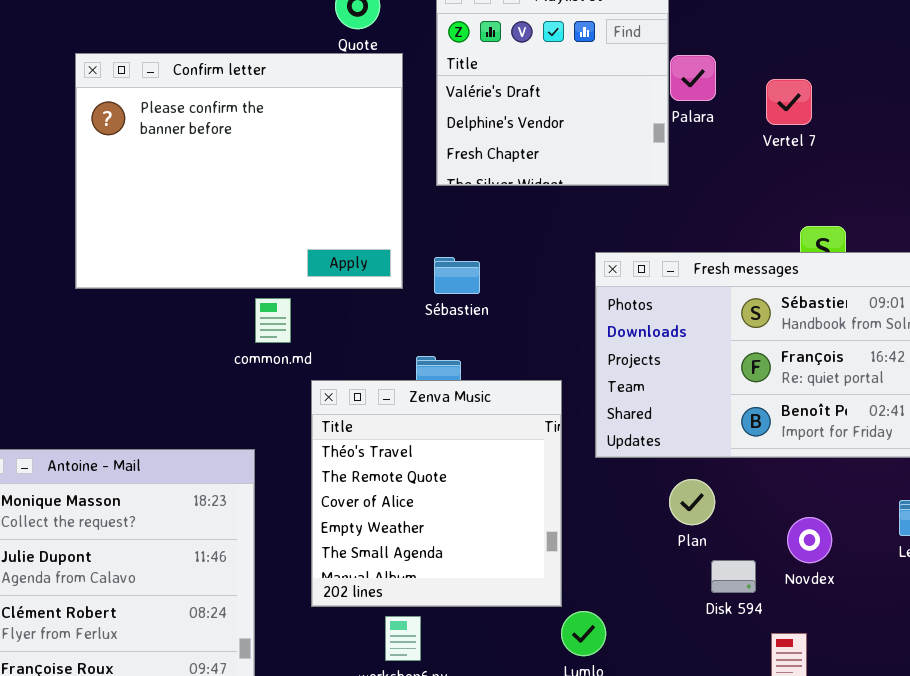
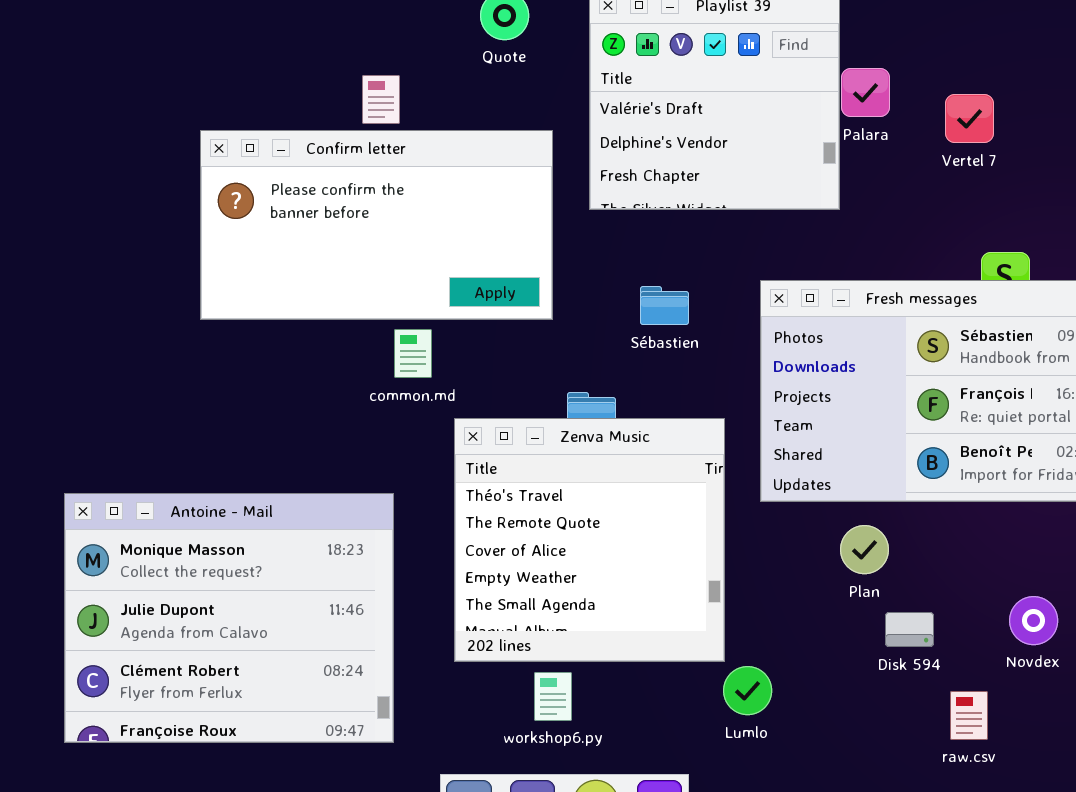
Confirm letter: [75,53,403,289] -> [200,130,553,320], resized
Sébastien: [434,257,480,294] -> [640,286,689,325], moved
Novdex: [787,517,832,563] -> [1009,596,1058,645], moved

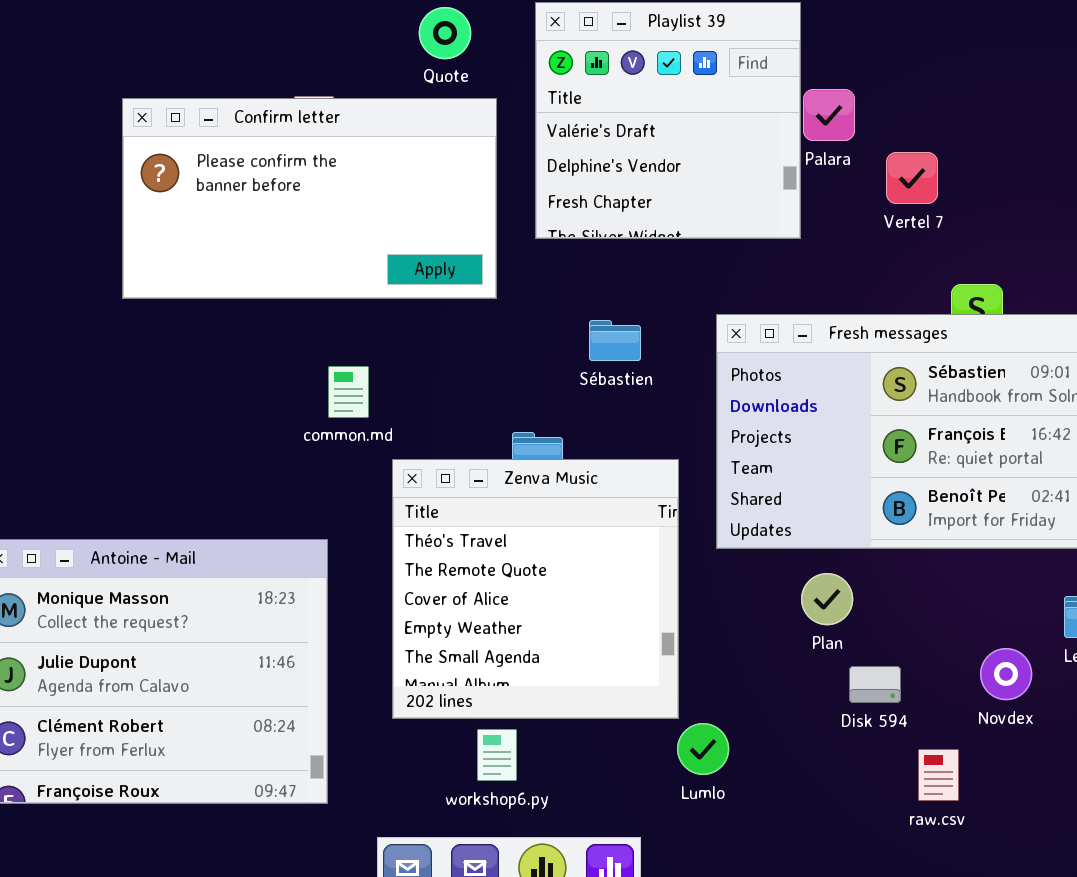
Vertel 7: [945,94,994,143] -> [886,152,938,204], moved
Confirm letter: [200,130,553,320] -> [122,98,497,299], moved

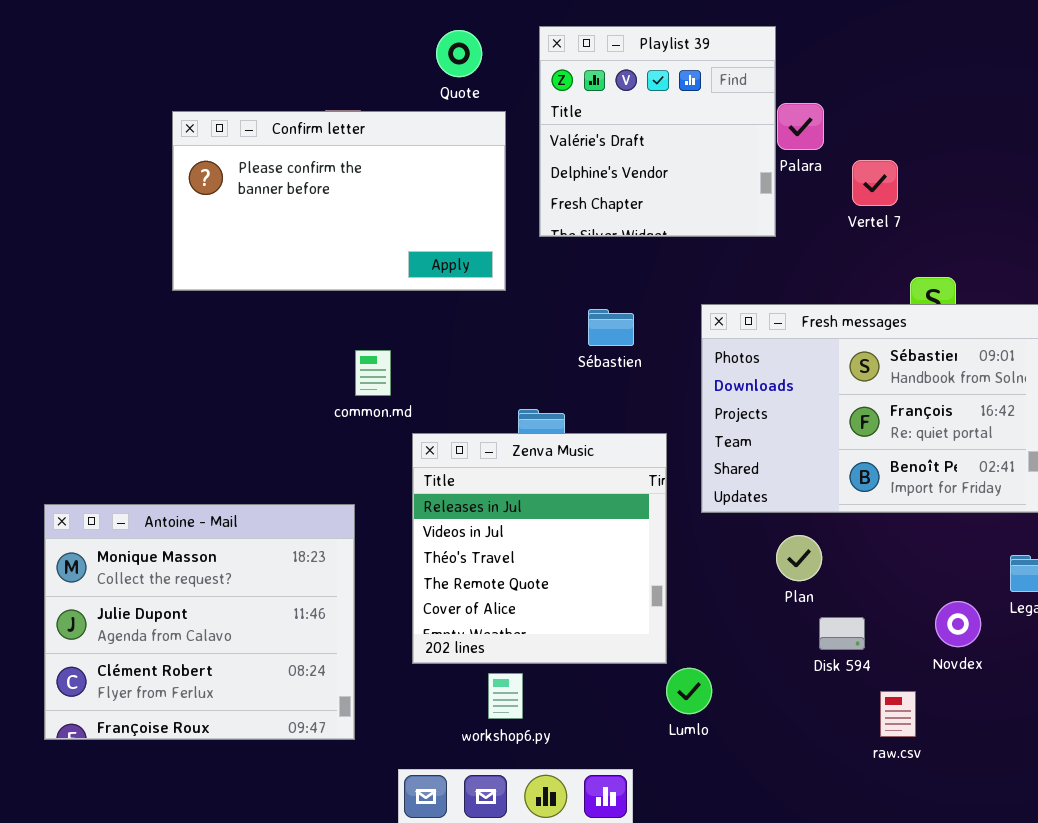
Zenva Music: [392,459,679,719] -> [412,433,667,664], scrolled up 2 rows

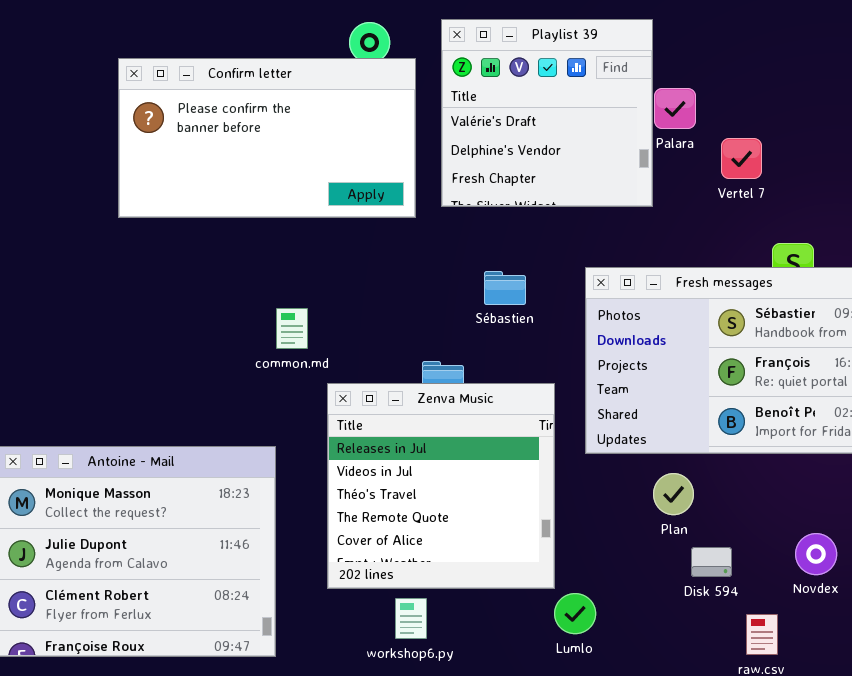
Confirm letter: [172,111,506,291] -> [118,58,416,218], moved

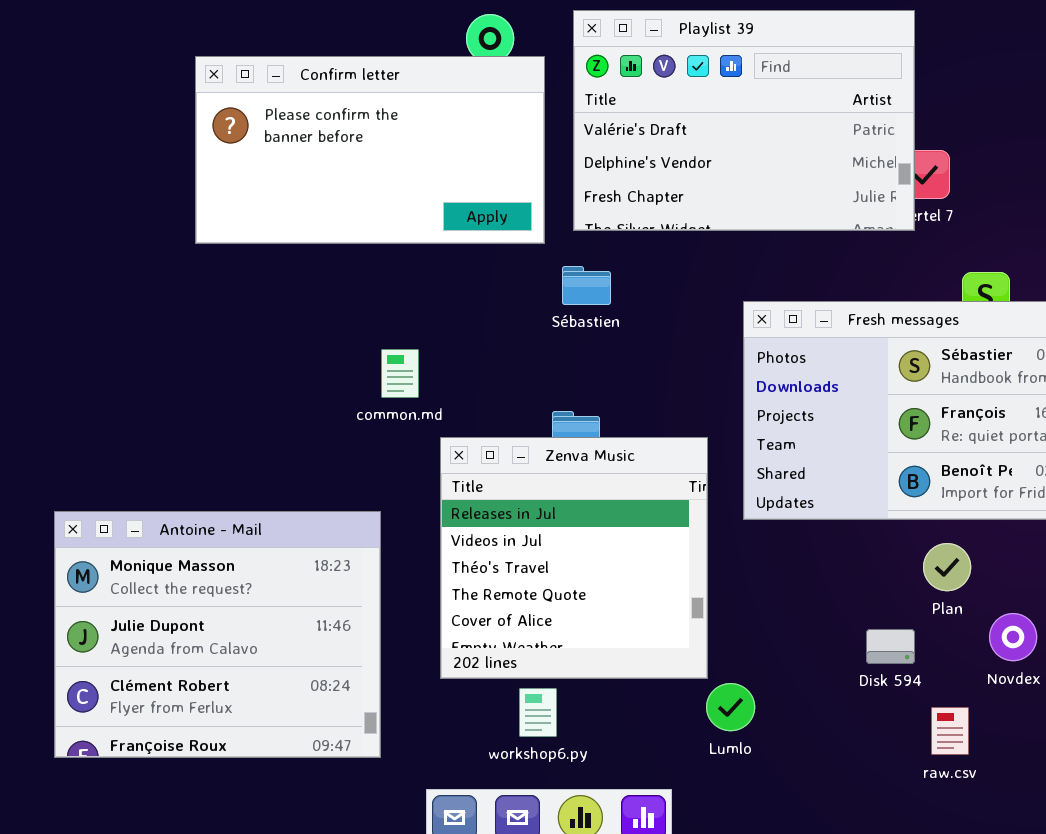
Playlist 39: [441,19,653,207] -> [573,10,915,231], resized
Sébastien: [484,271,526,305] -> [562,266,611,305], moved
Plan: [653,473,694,515] -> [923,543,971,591], moved

